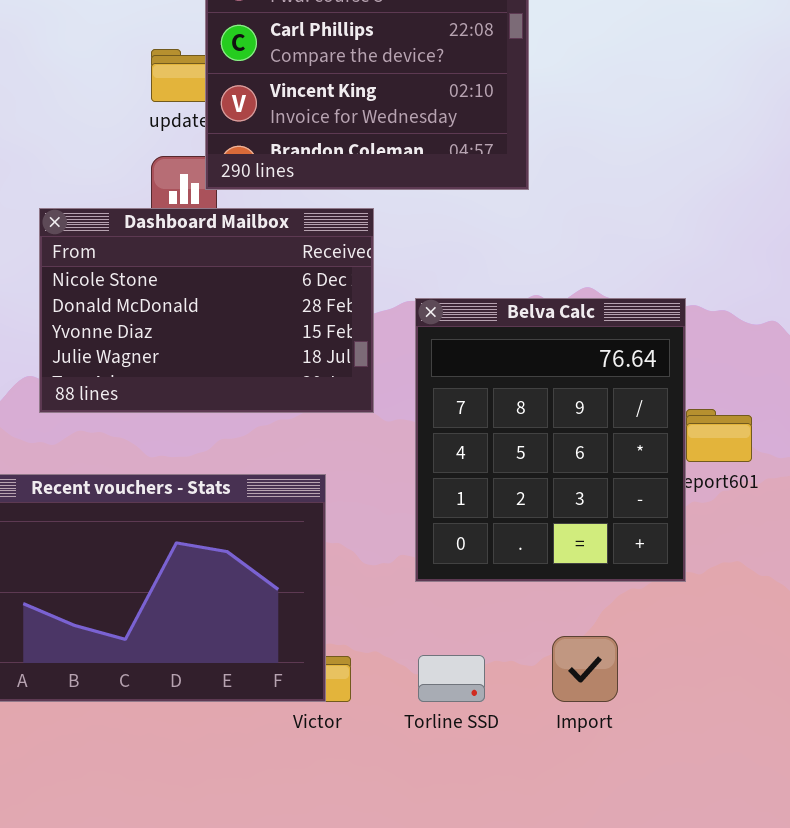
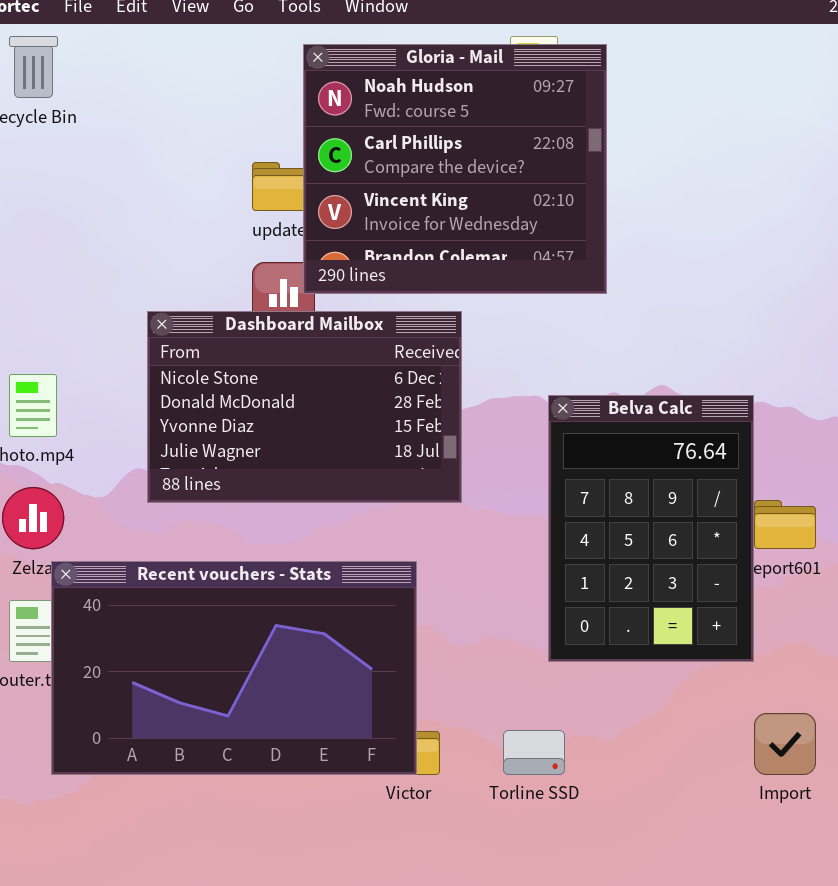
Belva Calc: [415,298,686,582] -> [548,395,754,662], resized
Import: [552,636,618,702] -> [754,713,816,775], moved

